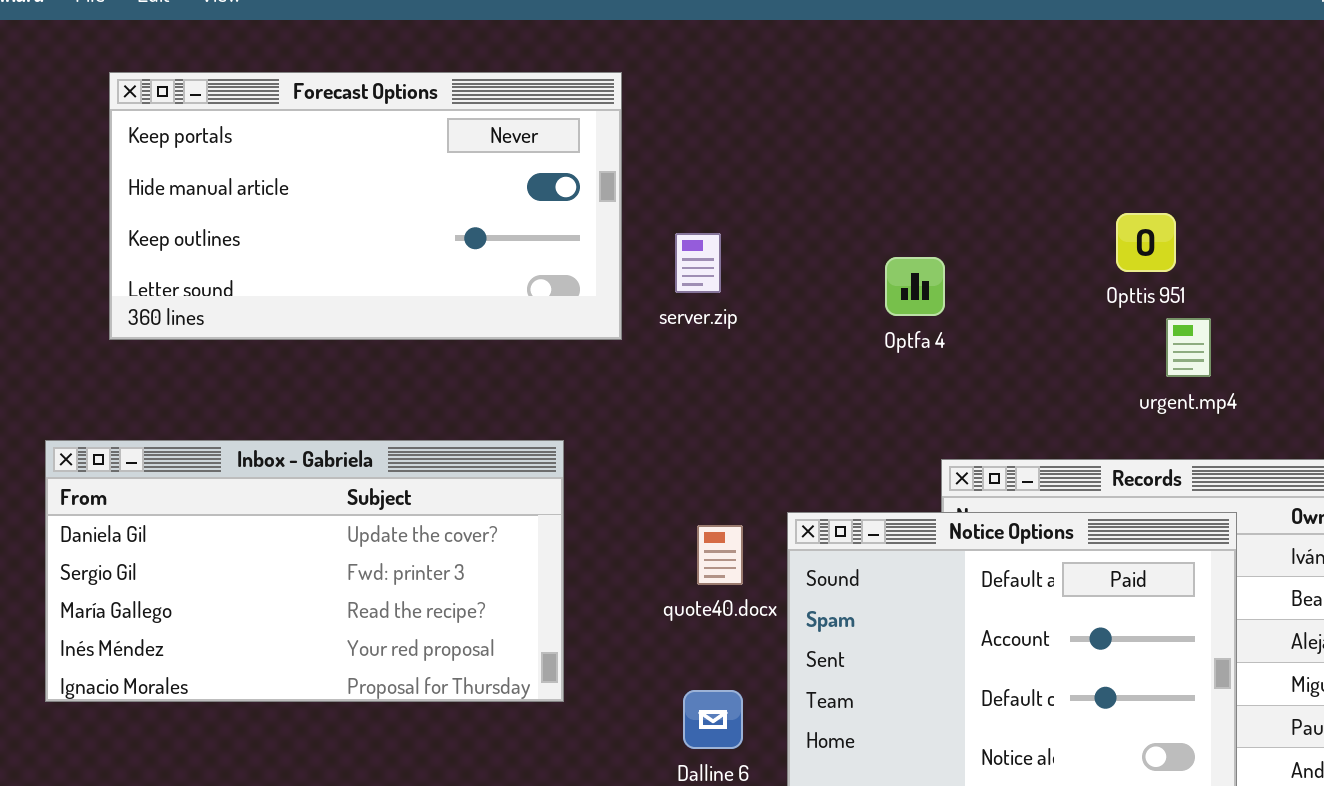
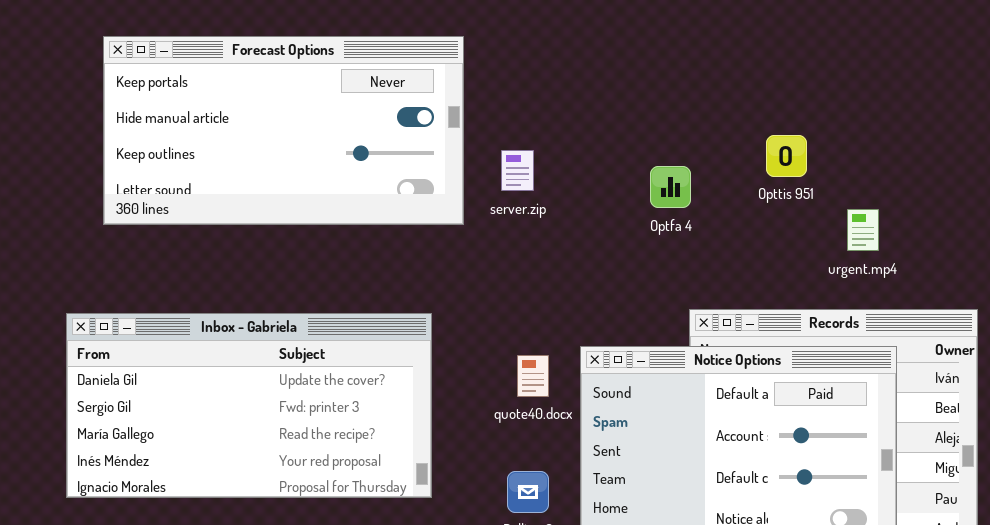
Opttis 951: [1116,213,1176,272] -> [766,135,807,177], moved
Inbox - Gabriela: [45,440,564,702] -> [66,313,432,498], moved

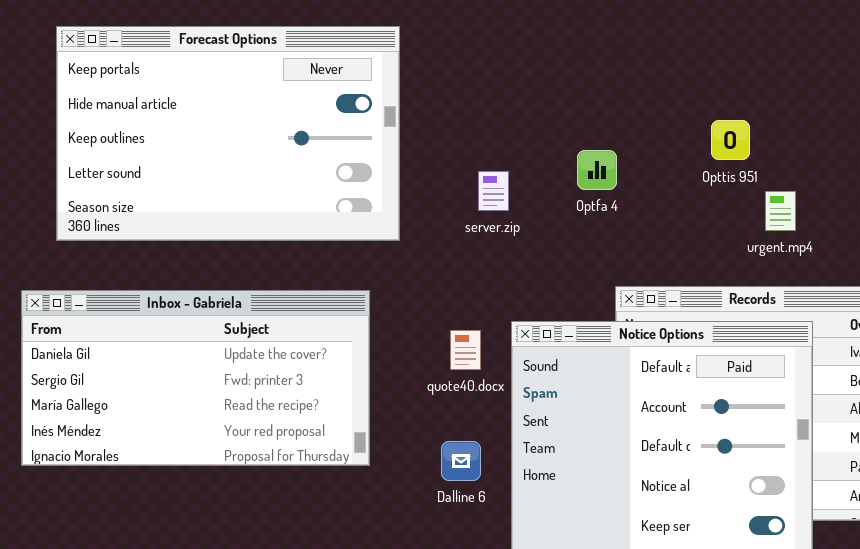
Forecast Options: [103,36,464,225] -> [56,26,400,241], resized
Opttis 951: [766,135,807,177] -> [711,120,750,160], moved
server.zip: [501,150,534,191] -> [478,171,509,211], moved

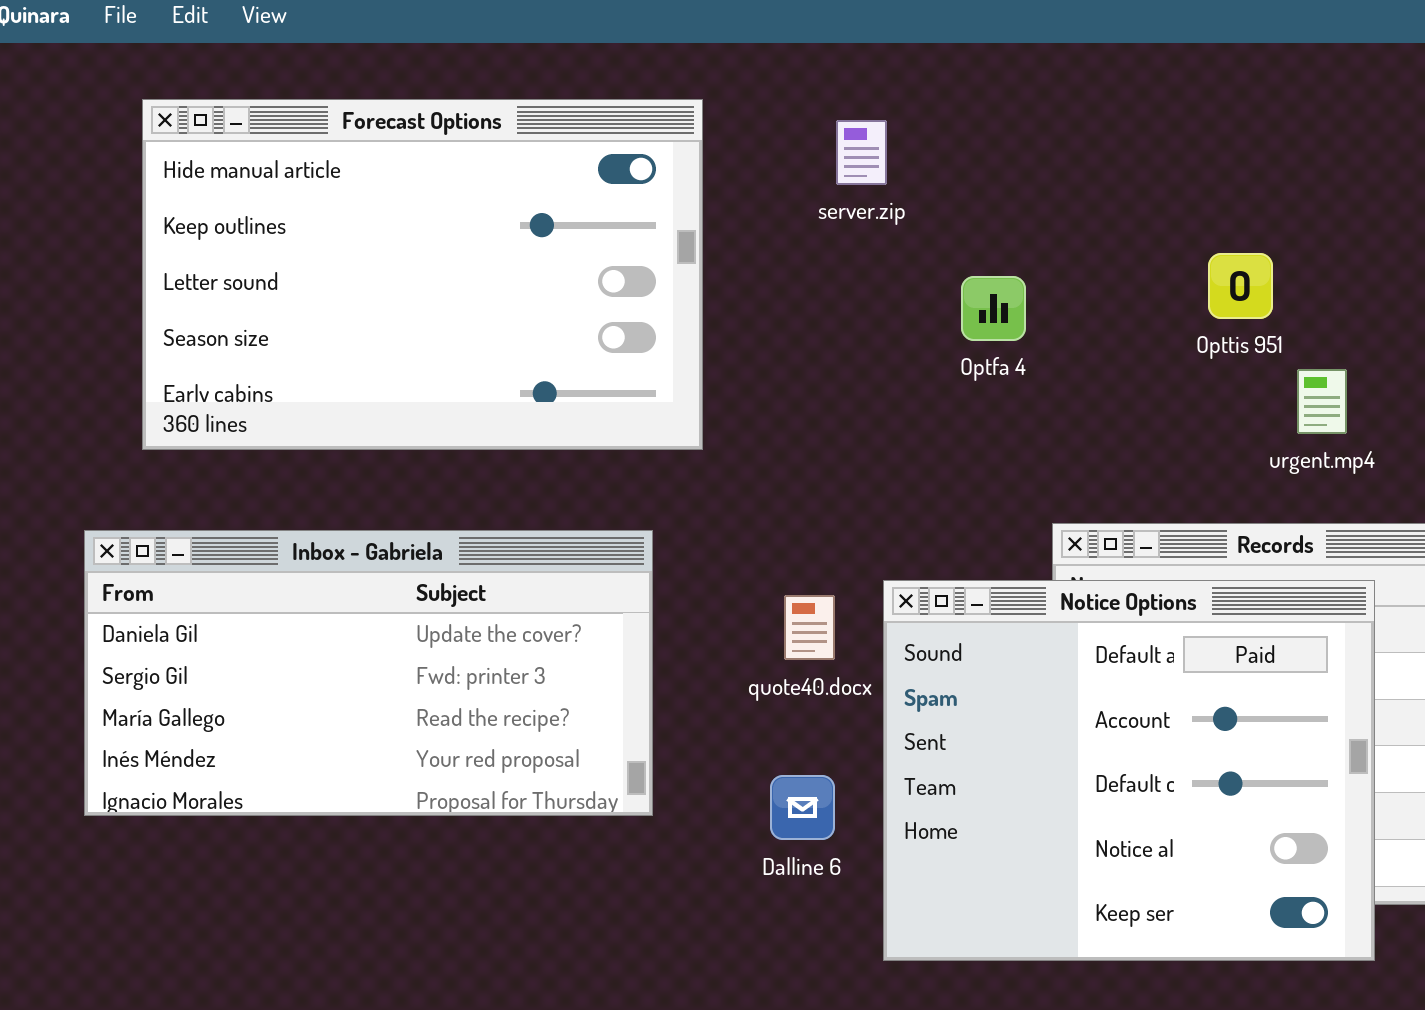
Forecast Options: [56,26,400,241] -> [142,99,703,450], scrolled down 1 row
Optfa 4: [577,150,617,190] -> [961,276,1026,341], moved
server.zip: [478,171,509,211] -> [836,120,887,185], moved

